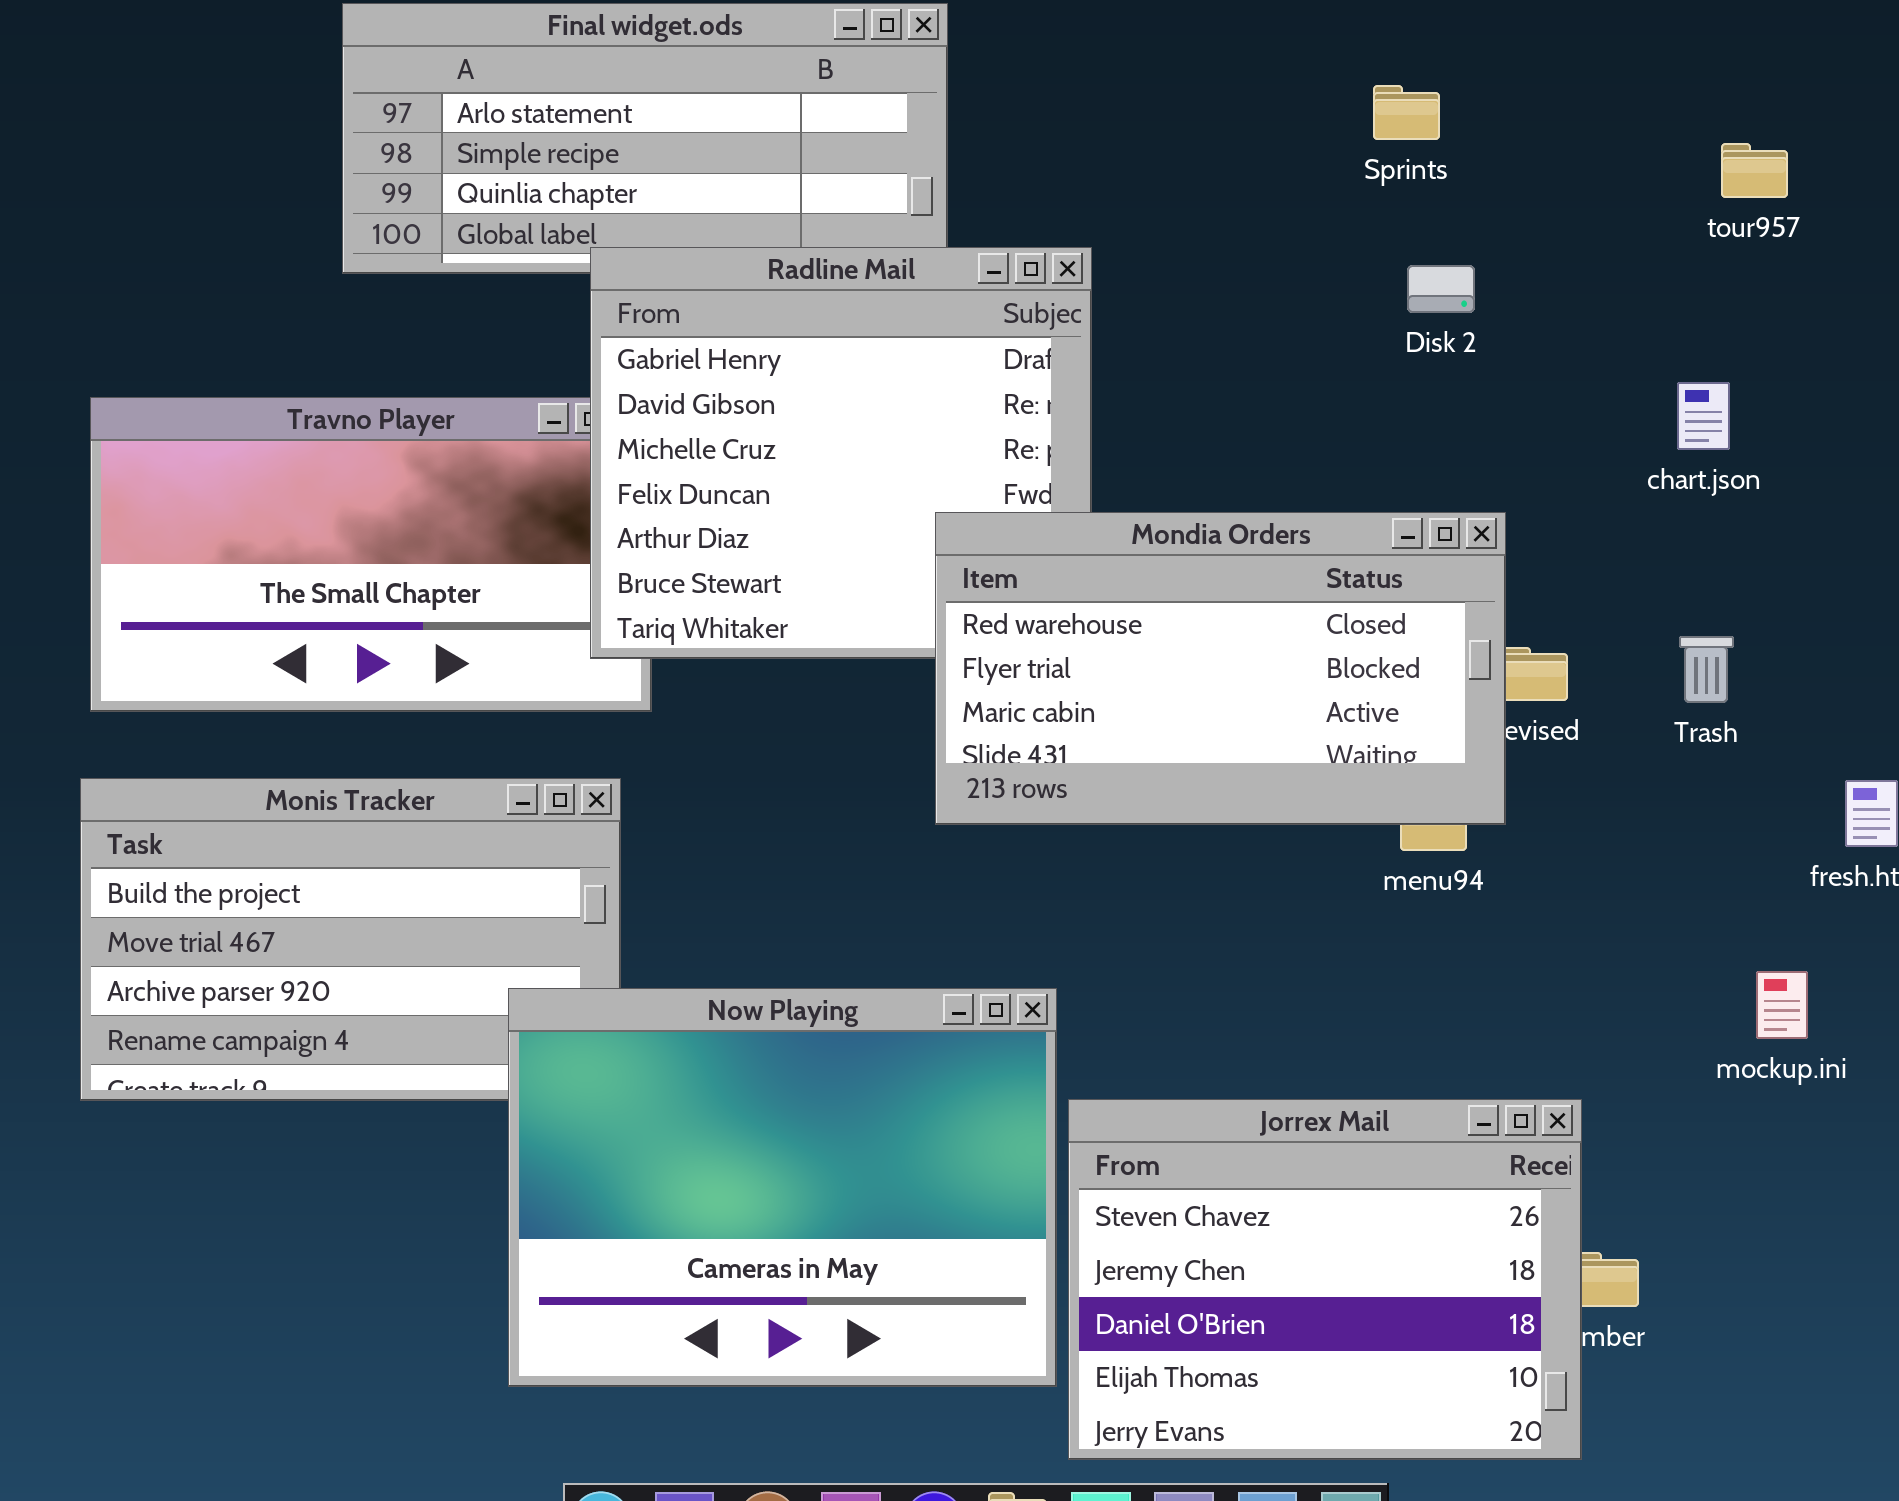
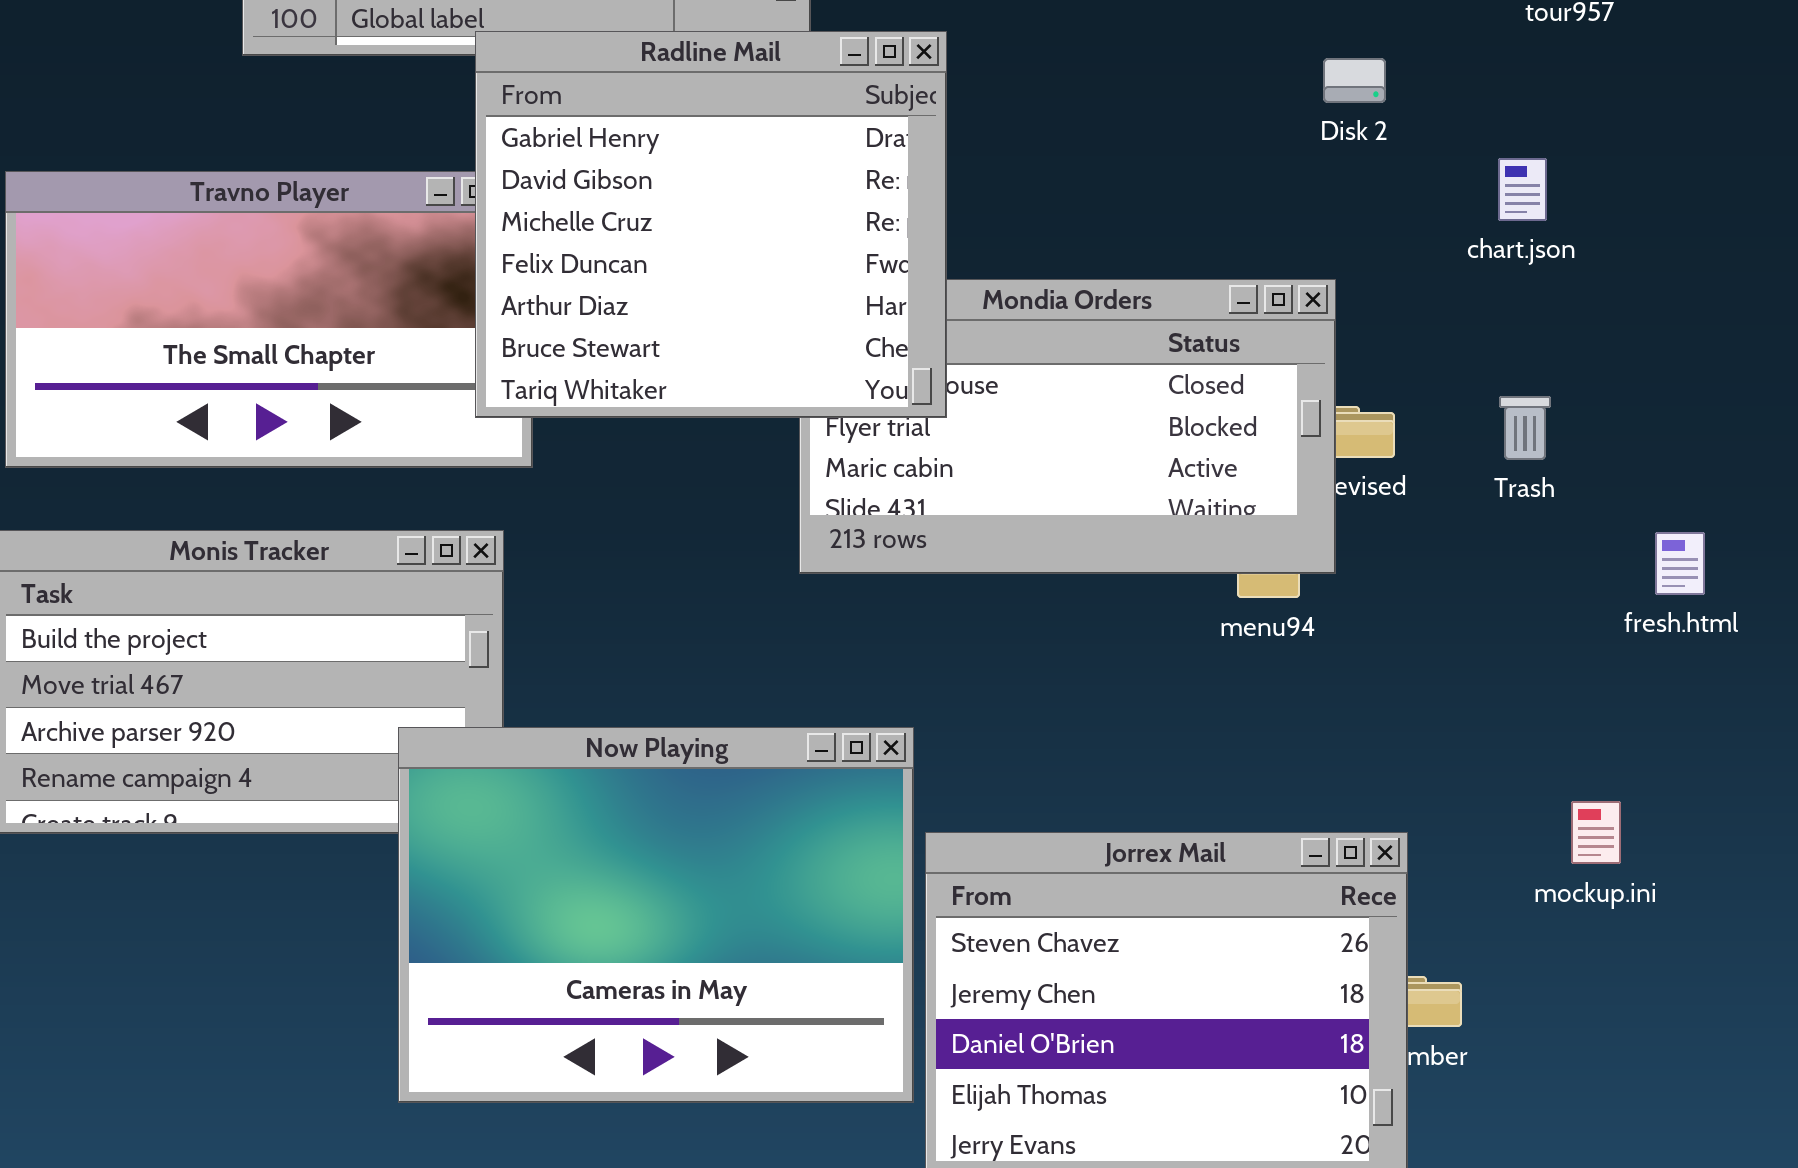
Radline Mail: [590,247,1092,659] -> [475,31,947,418], raised
Disk 2: [1407,265,1475,313] -> [1323,58,1386,103], moved
mockup.ini: [1756,971,1808,1039] -> [1571,801,1621,864], moved

